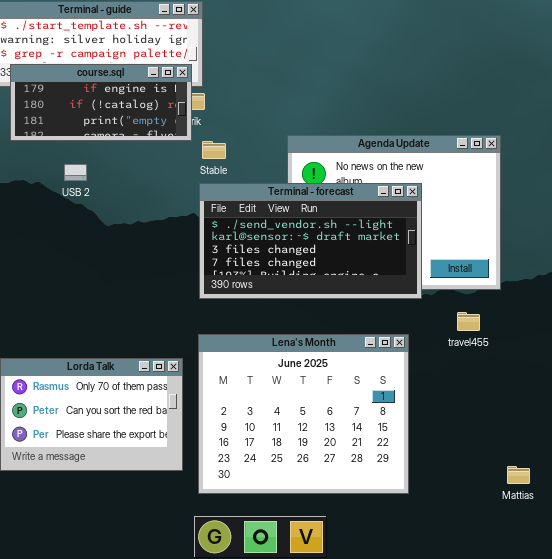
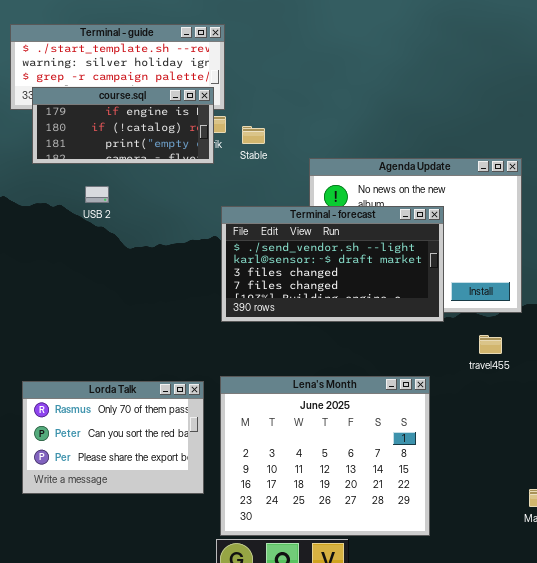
Stable: [202,141,226,159] -> [242,126,265,144], moved
Lena's Month: [198,334,409,494] -> [220,376,430,536], moved

